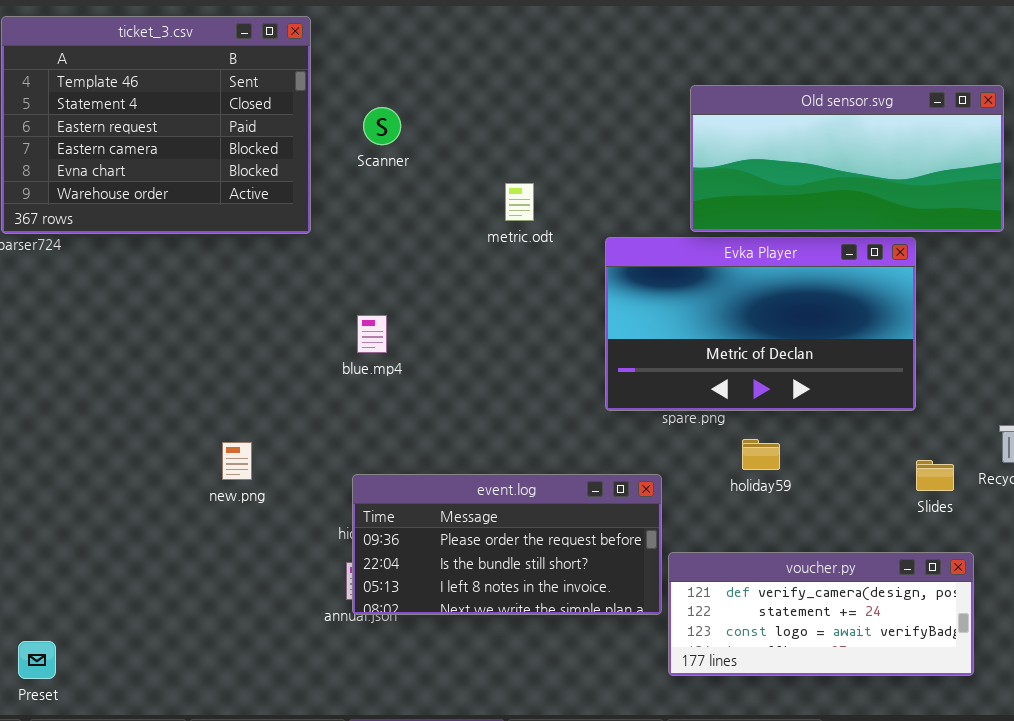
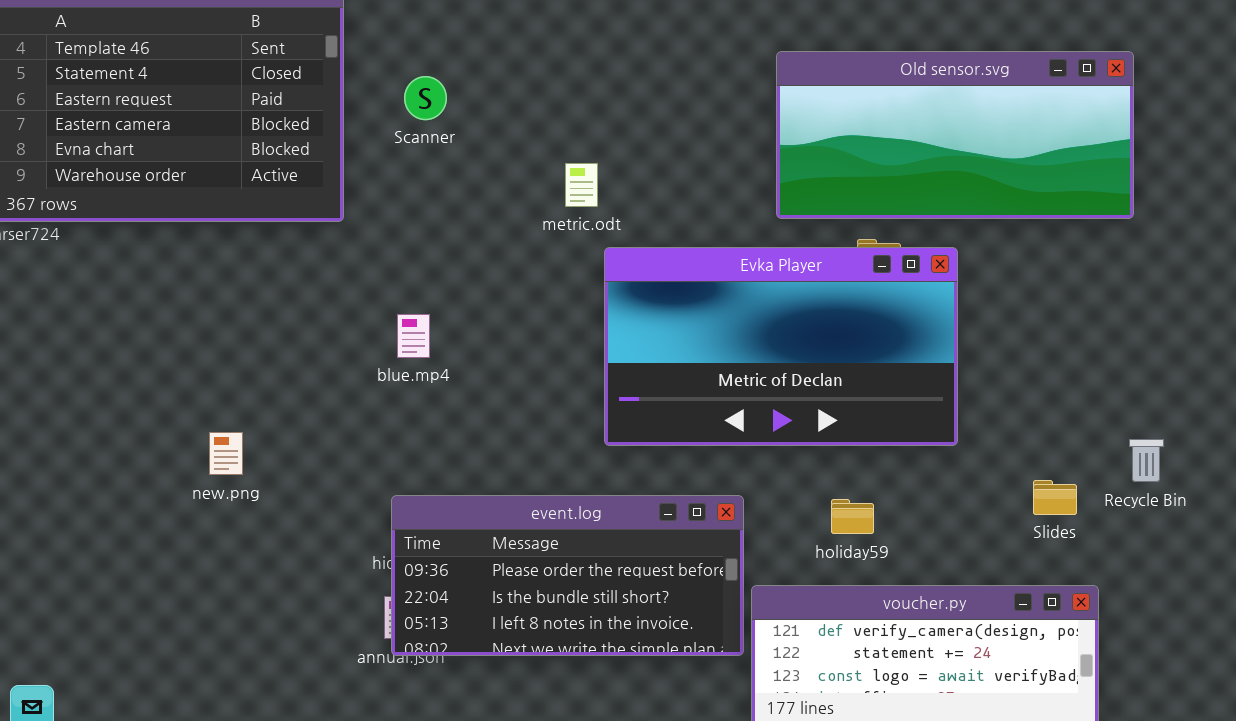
Evka Player: [605,237,916,411] -> [604,247,958,446], moved
holiday59: [742,439,780,470] -> [831,499,874,534], moved
new.png: [222,442,252,480] -> [209,432,243,475], moved

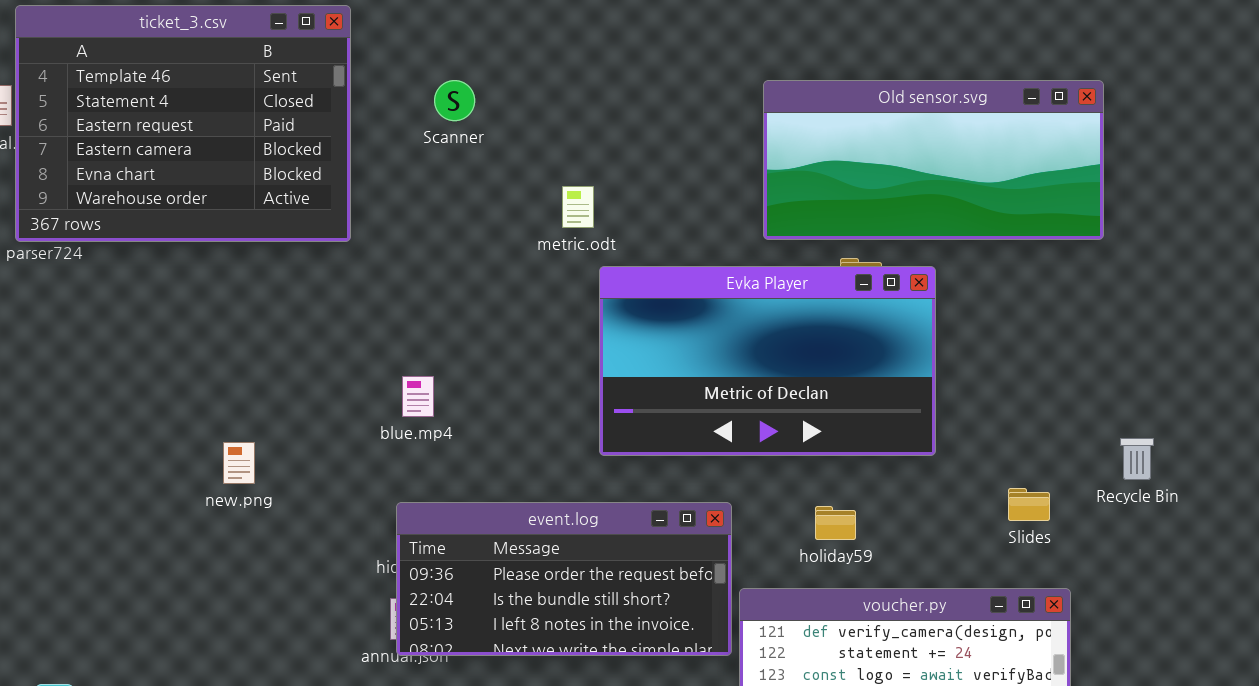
Scanner: [404,76,447,120] -> [434,80,475,121], moved
blue.mp4: [397,314,430,358] -> [402,376,434,417], moved
Recycle Bin: [1129,439,1164,482] -> [1120,438,1154,480], moved

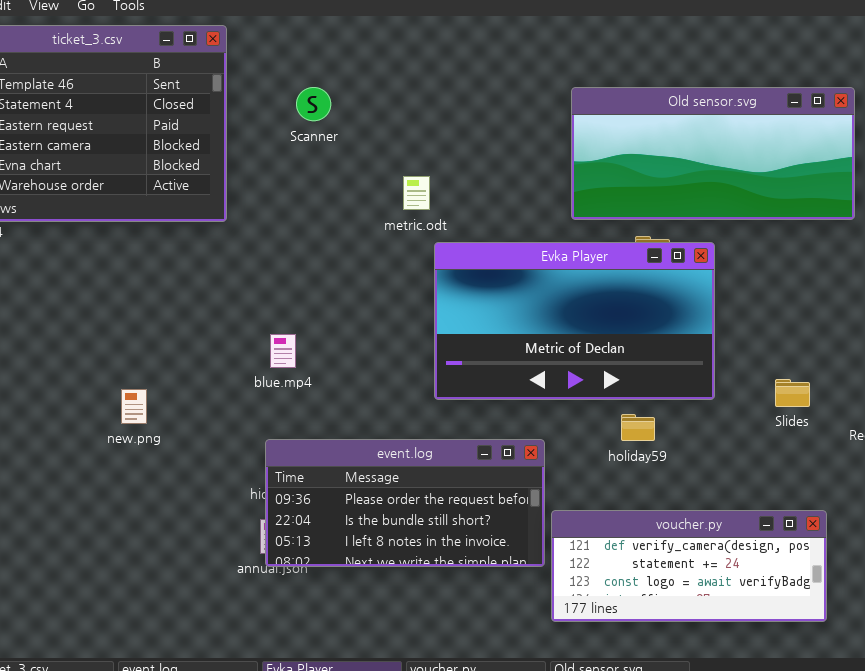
Slides: [1008,488,1050,521] -> [775,379,810,407], moved
holiday59: [815,506,856,540] -> [621,414,655,441], moved

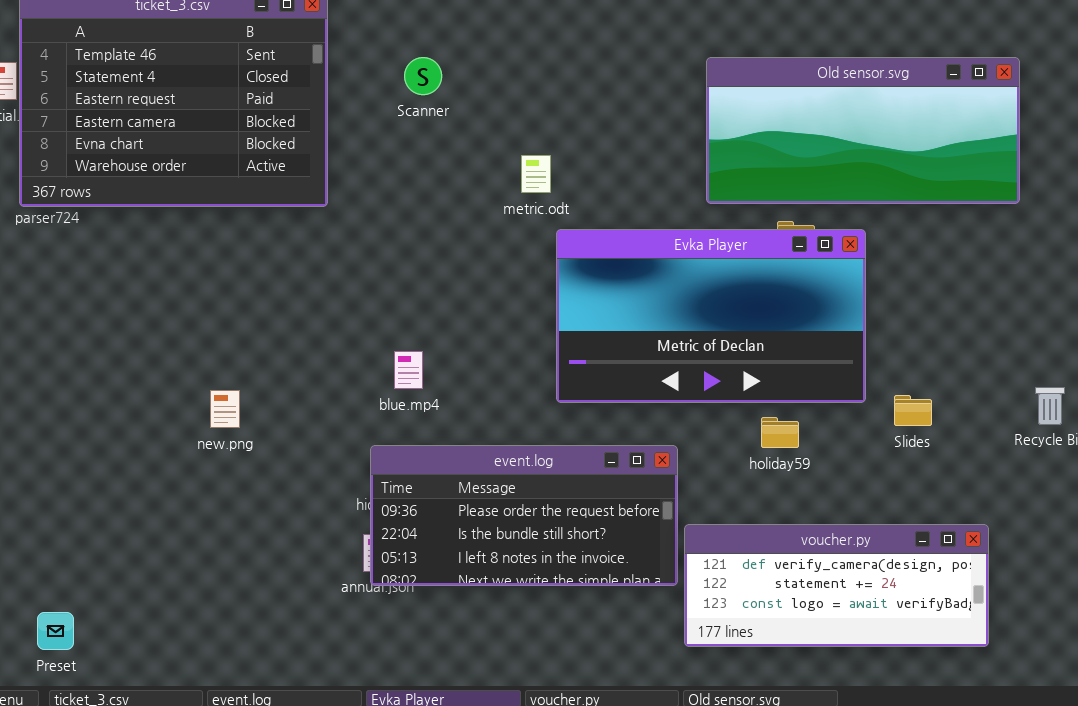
blue.mp4: [270,334,296,368] -> [394,351,423,389], moved
Slides: [775,379,810,407] -> [894,395,932,426], moved

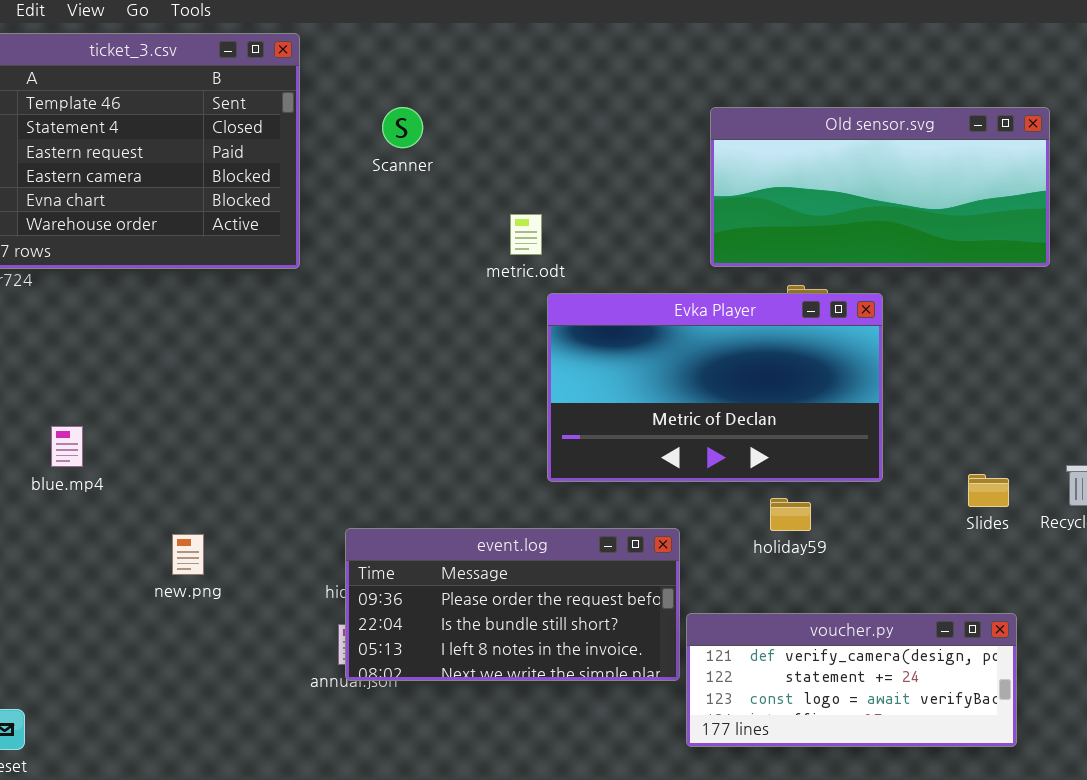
blue.mp4: [394,351,423,389] -> [51,426,83,467], moved
new.png: [210,390,240,428] -> [172,534,204,575], moved
Slides: [894,395,932,426] -> [968,474,1009,507], moved

